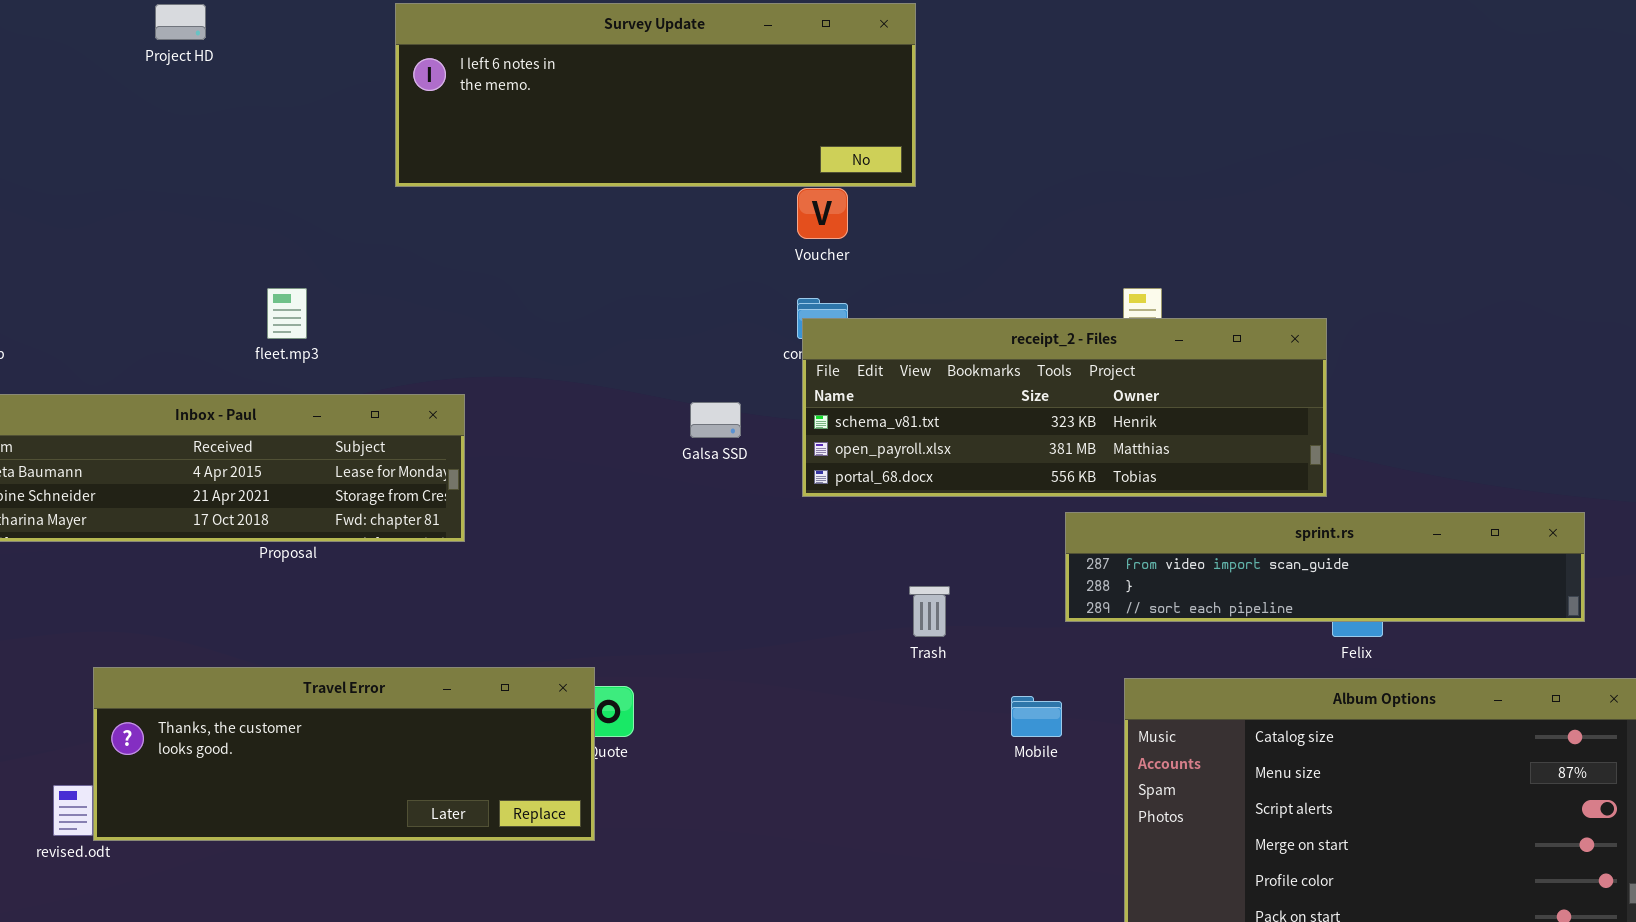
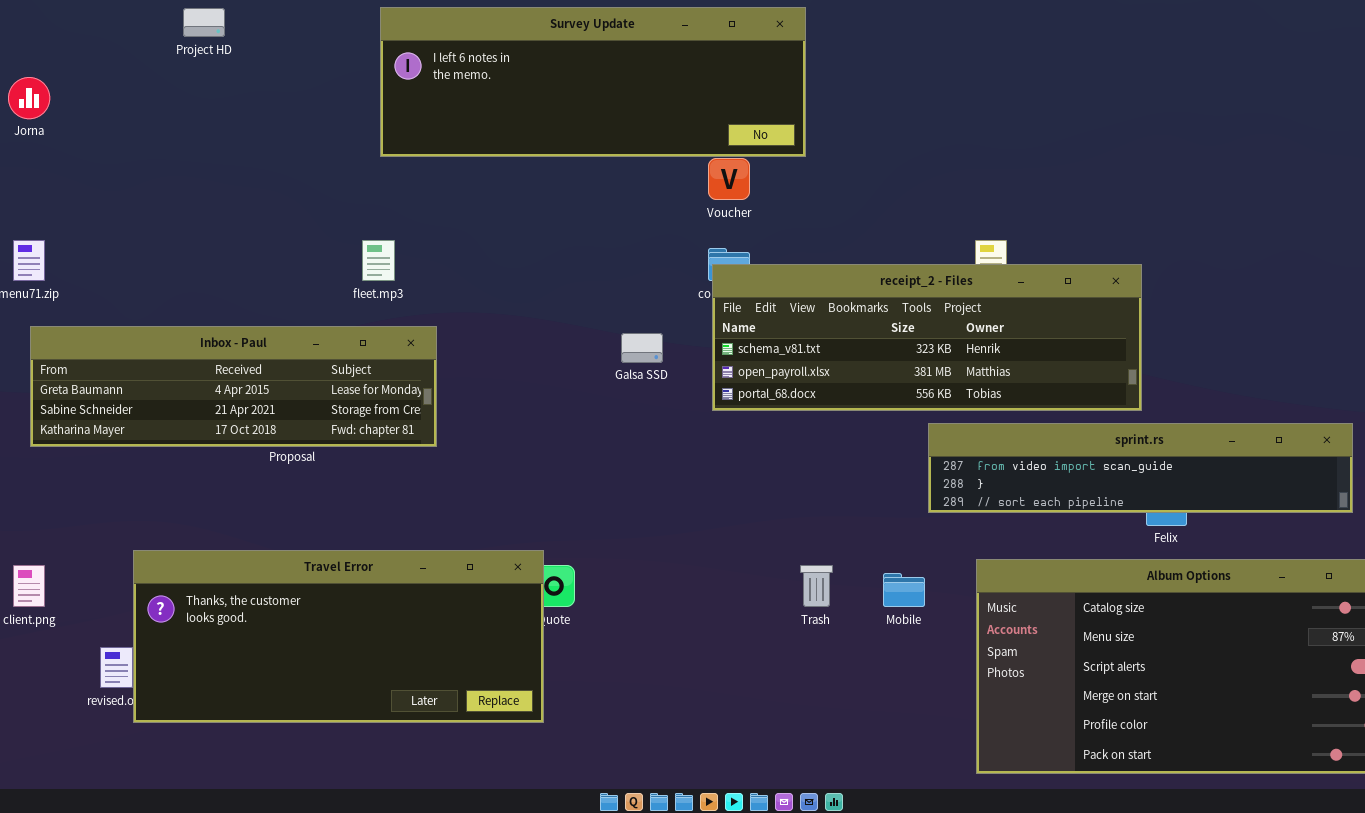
fleet.mp3: [267,288,307,339] -> [362,240,395,281], moved
Trash: [909,586,950,637] -> [800,565,833,607], moved
Travel Error: [93,667,595,841] -> [133,550,544,723], resized

